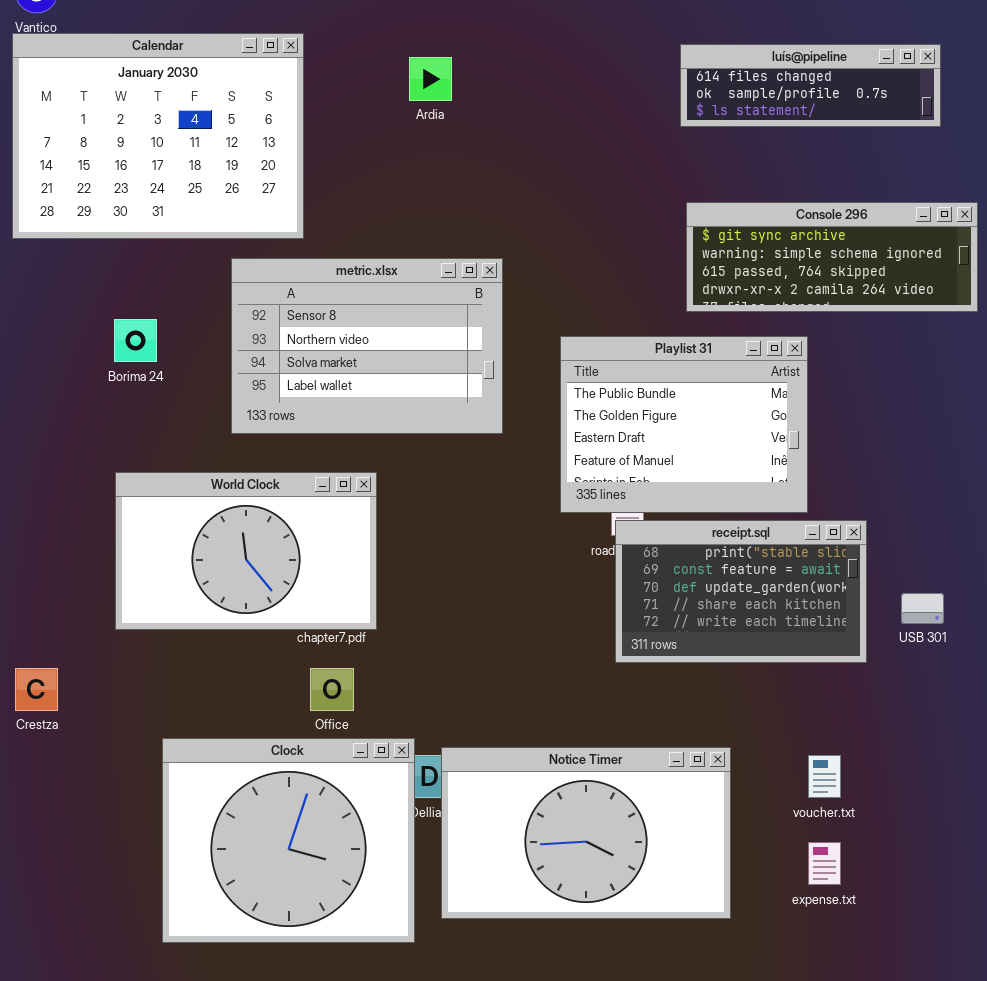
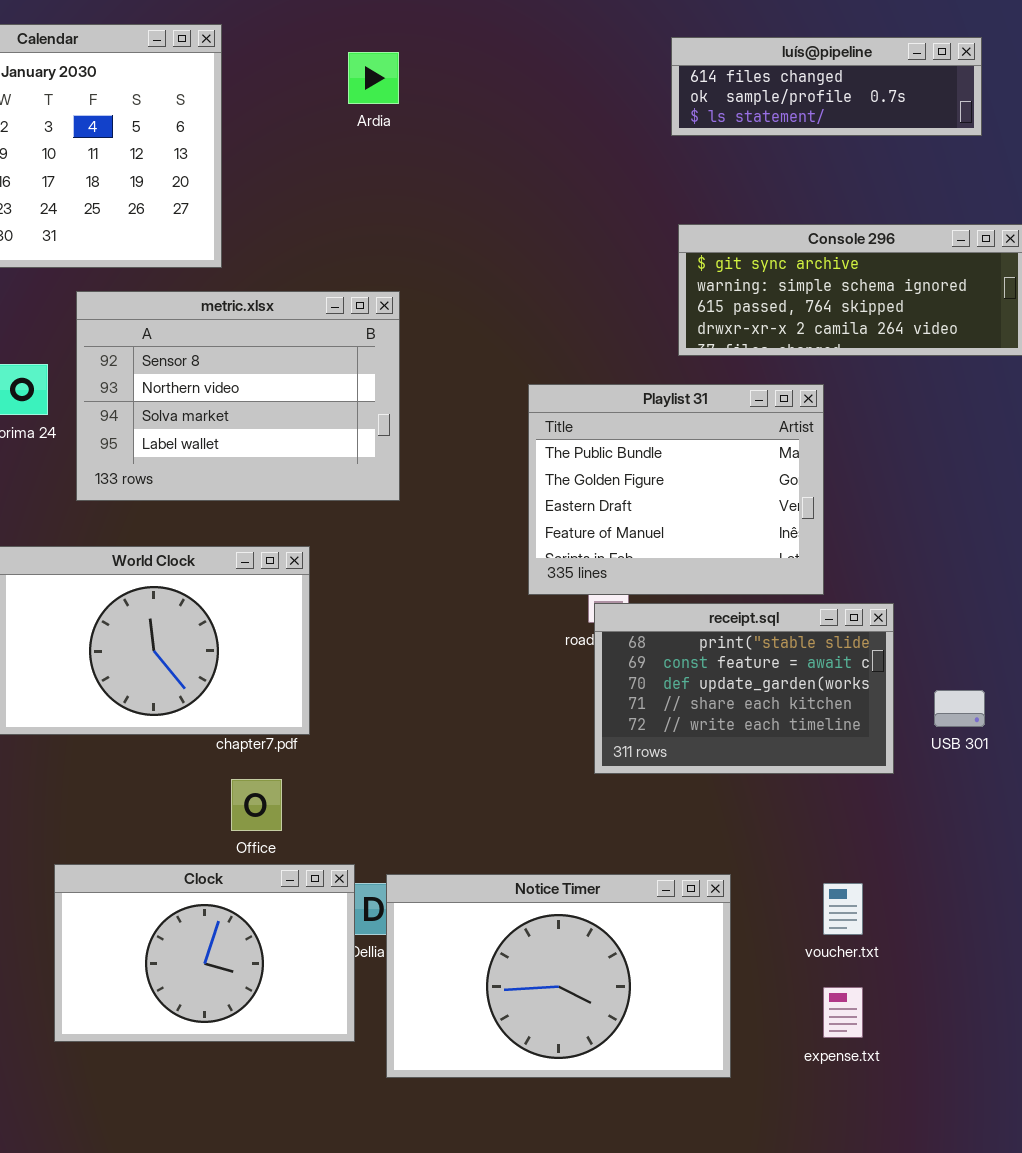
metric.xlsx: [231,258,503,434] -> [76,291,400,501], moved
Clock: [162,738,415,943] -> [54,864,355,1042], resized

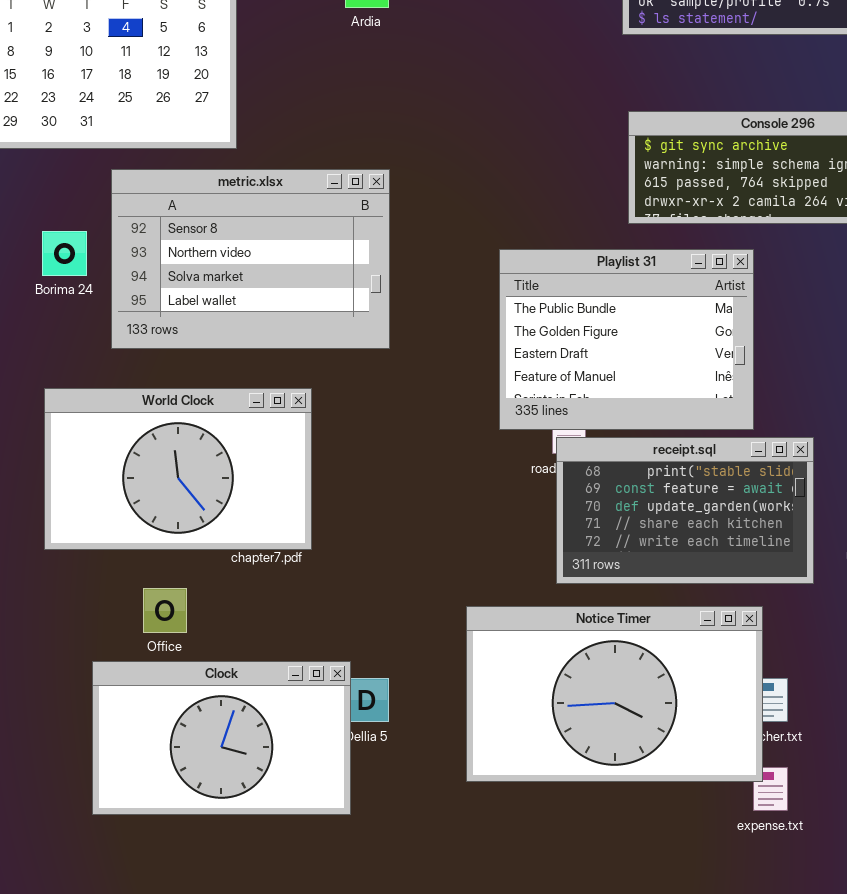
Office: [231,779,282,831] -> [143,588,187,633], moved
Notice Timer: [386,874,731,1078] -> [466,606,763,782], moved

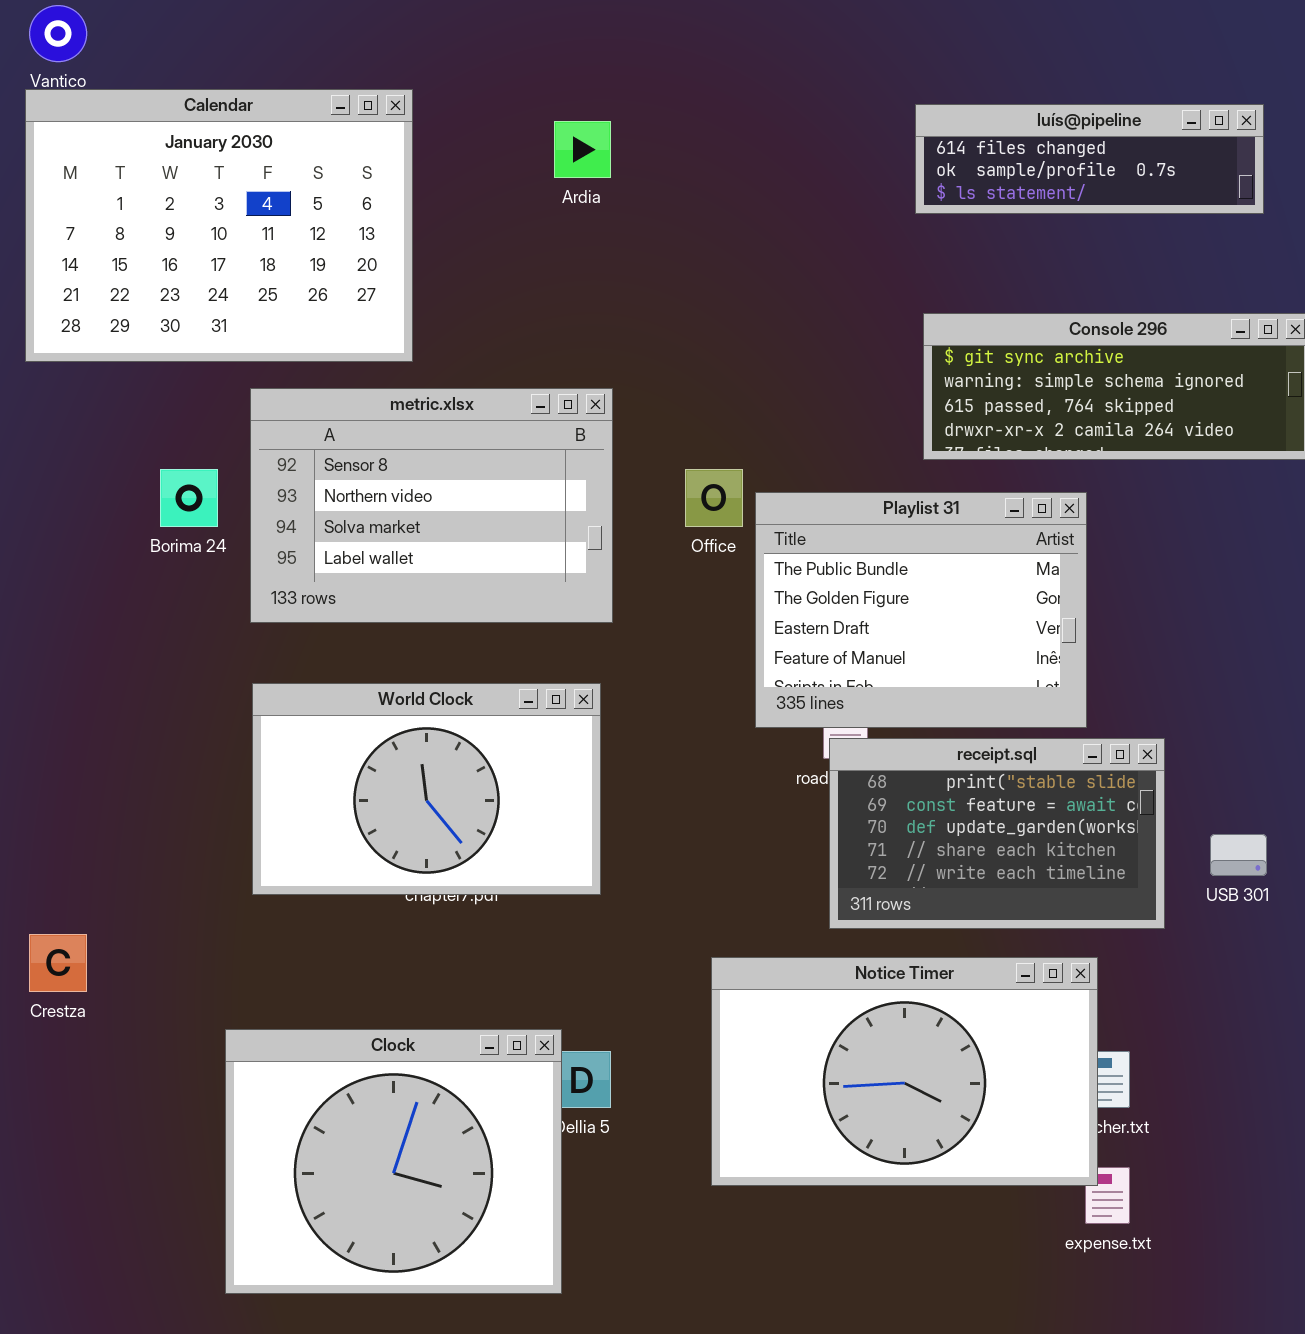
World Clock: [44,388,312,550] -> [252,683,601,895], moved
Office: [143,588,187,633] -> [685,469,743,527], moved
Clock: [92,661,351,815] -> [225,1029,562,1294], resized

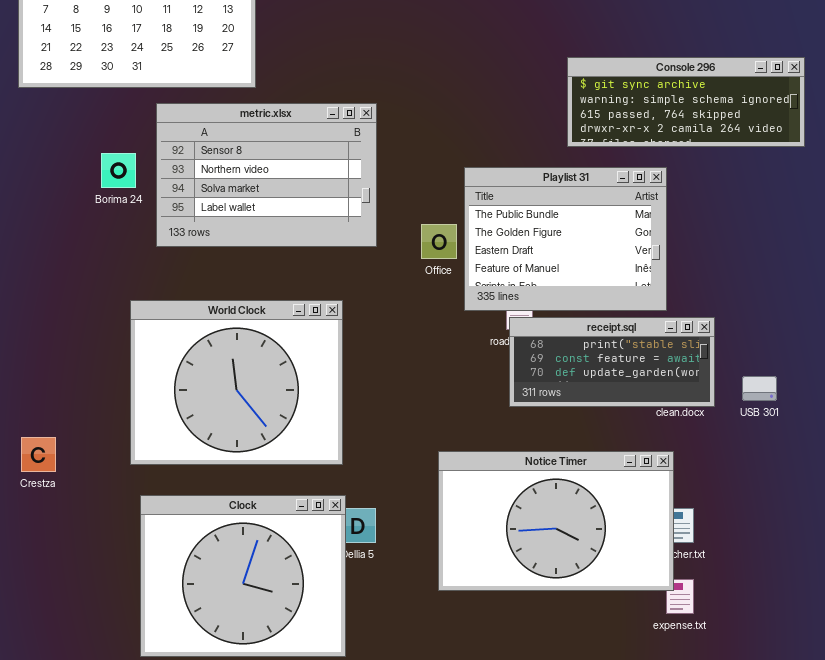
Office: [685,469,743,527] -> [421,224,457,259], moved
World Clock: [252,683,601,895] -> [130,300,343,465], moved, resized
receipt.sql: [829,738,1165,929] -> [509,317,715,407], resized

